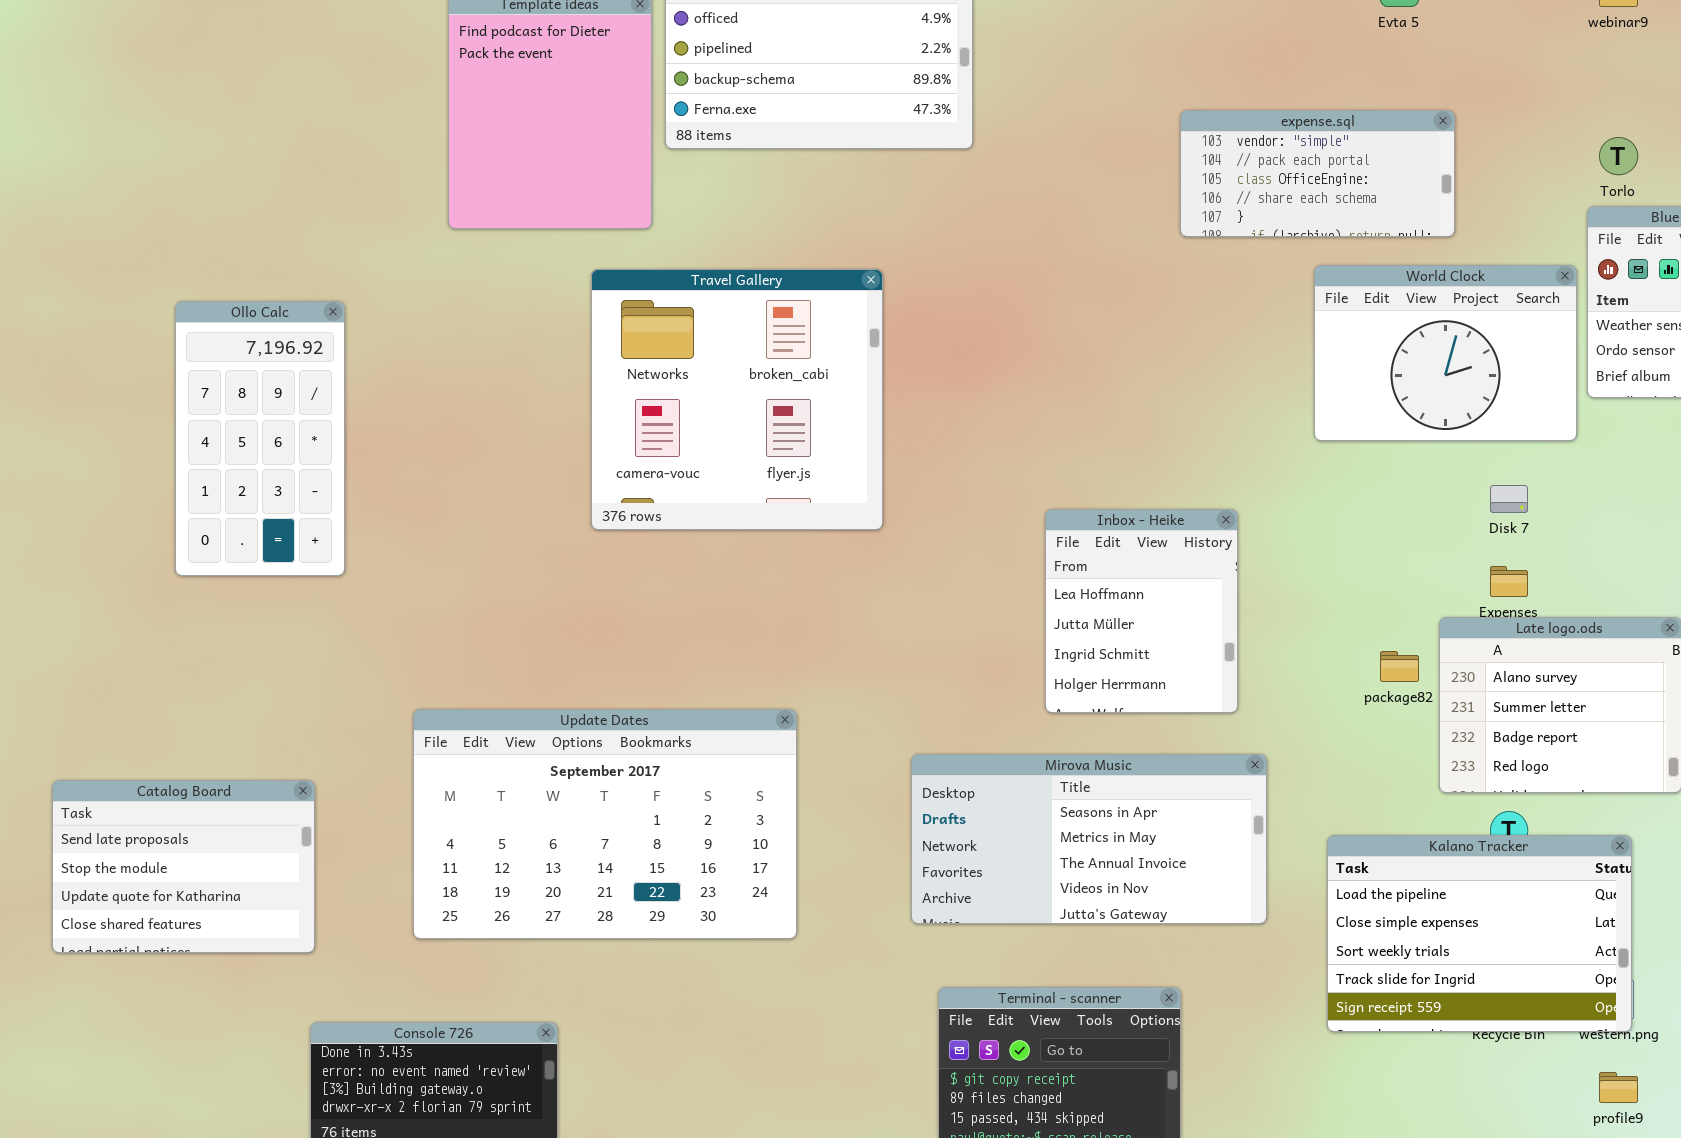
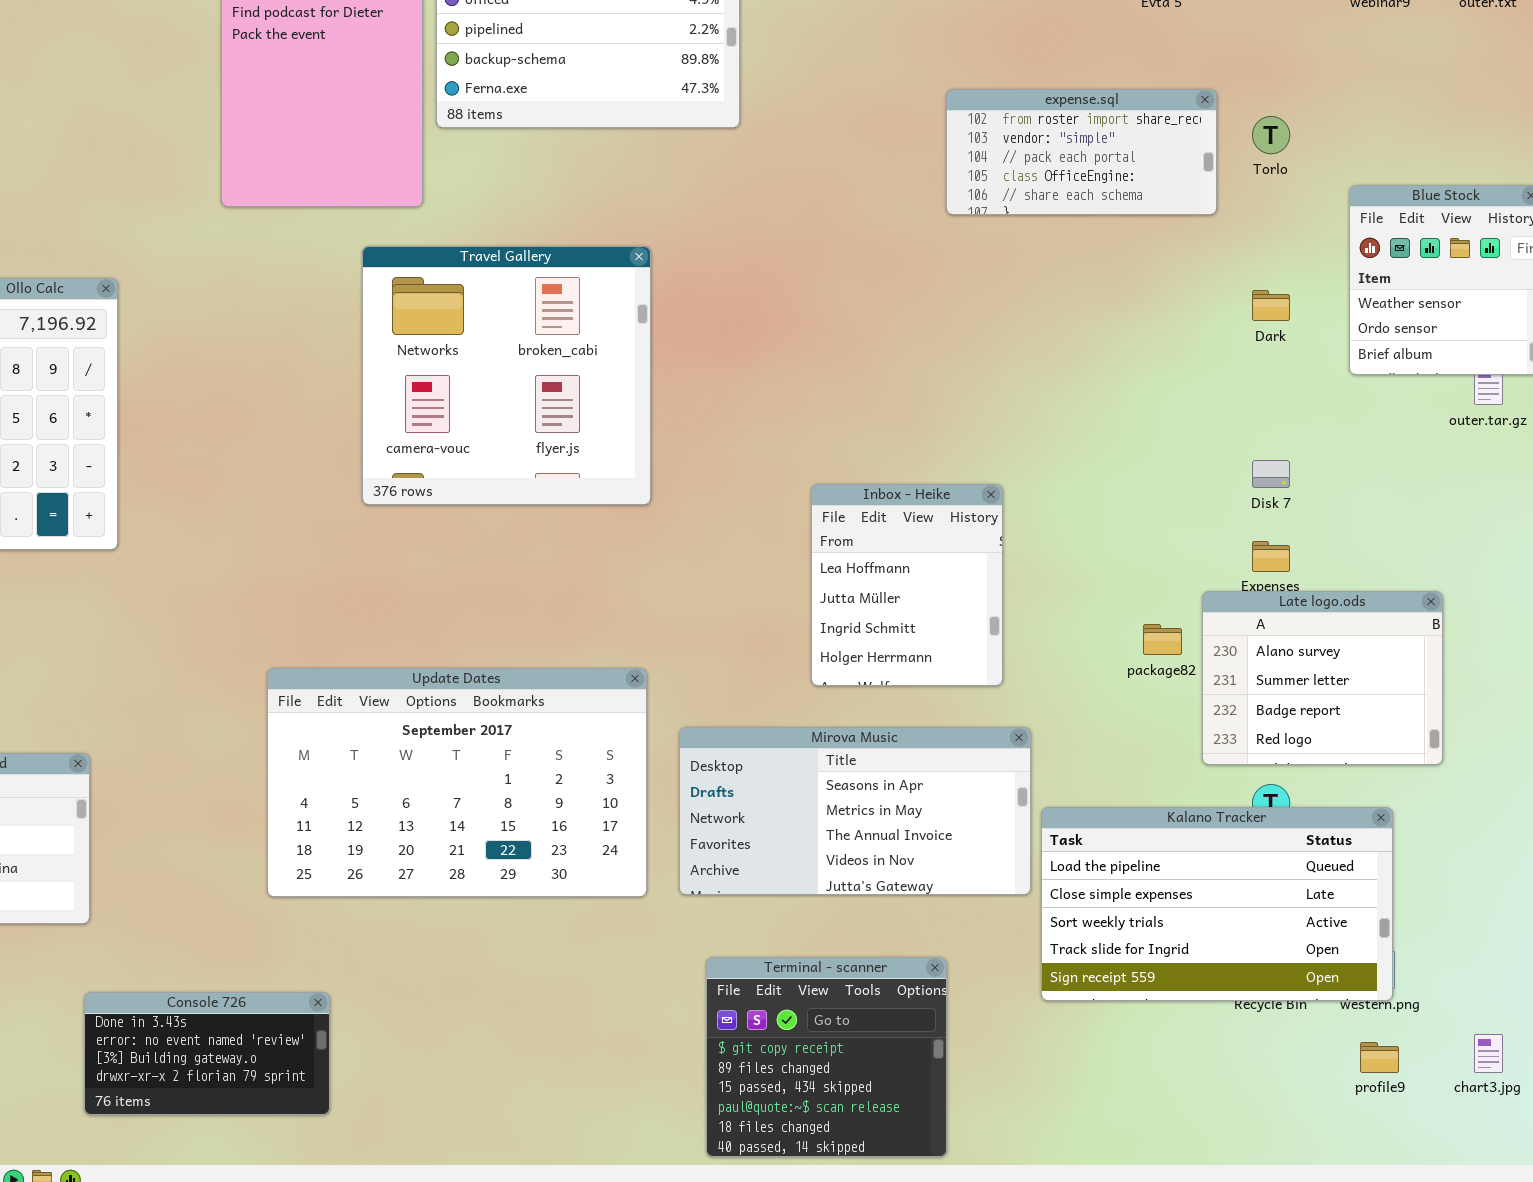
expense.sql: [1180,110,1455,237] -> [946,89,1217,215], scrolled up 1 row
Torlo: [1599,137,1638,175] -> [1252,116,1290,154], moved
World Clock: [1314,265,1577,441] -> none, closed
Update Dates: [413,709,797,939] -> [267,668,647,897], moved
Kalano Tracker: [1327,835,1632,1032] -> [1041,807,1393,1001], resized

